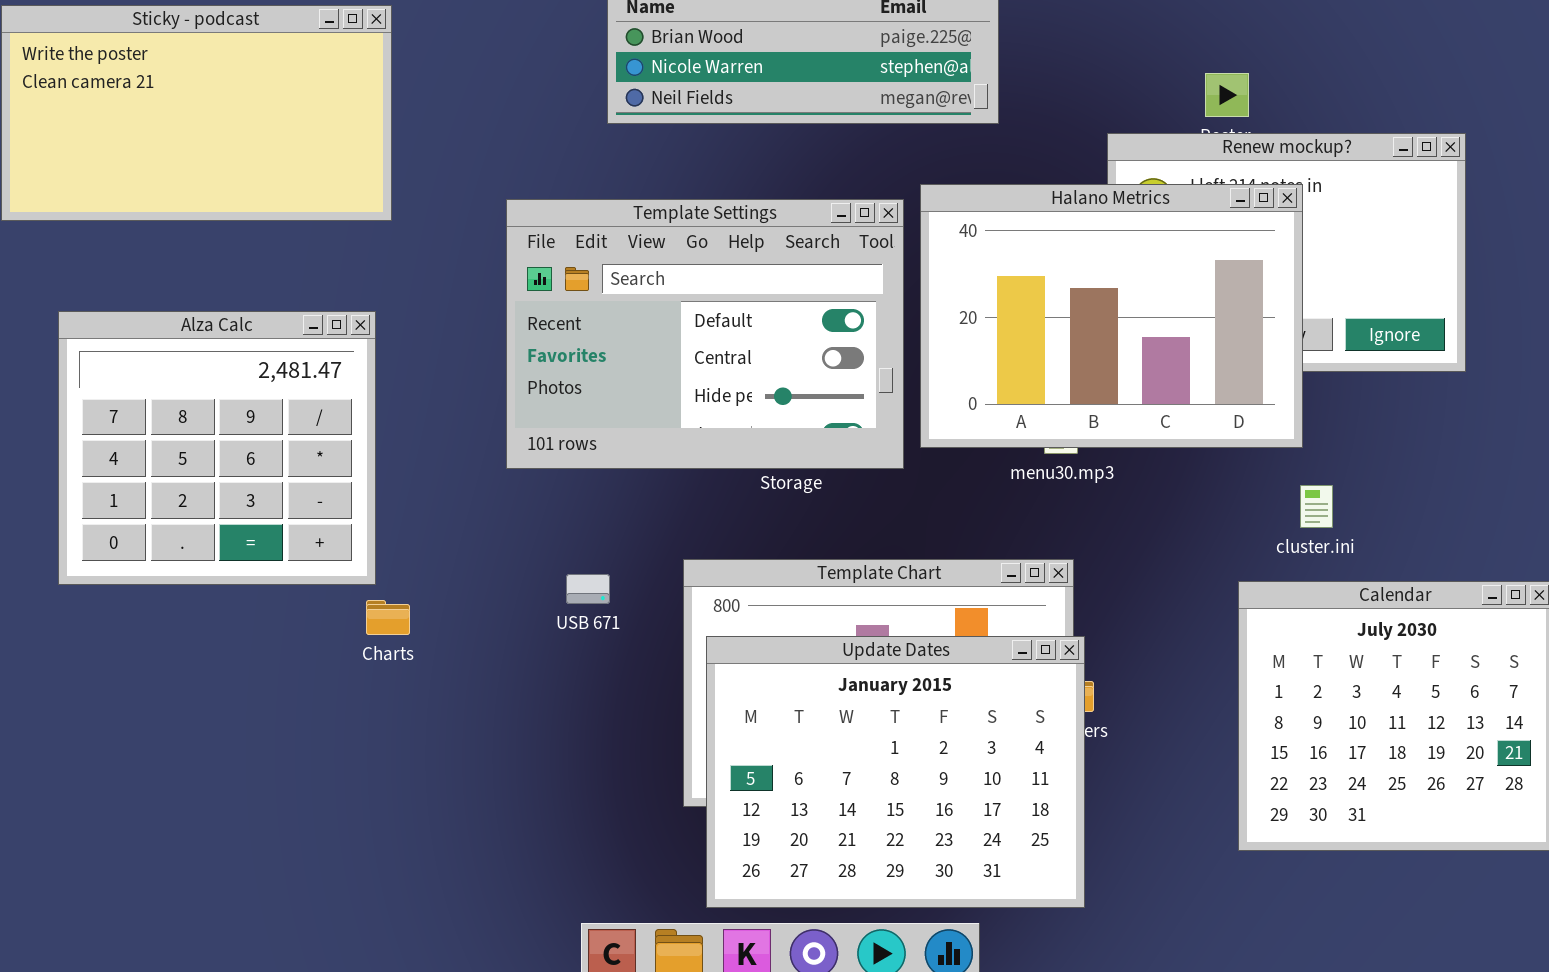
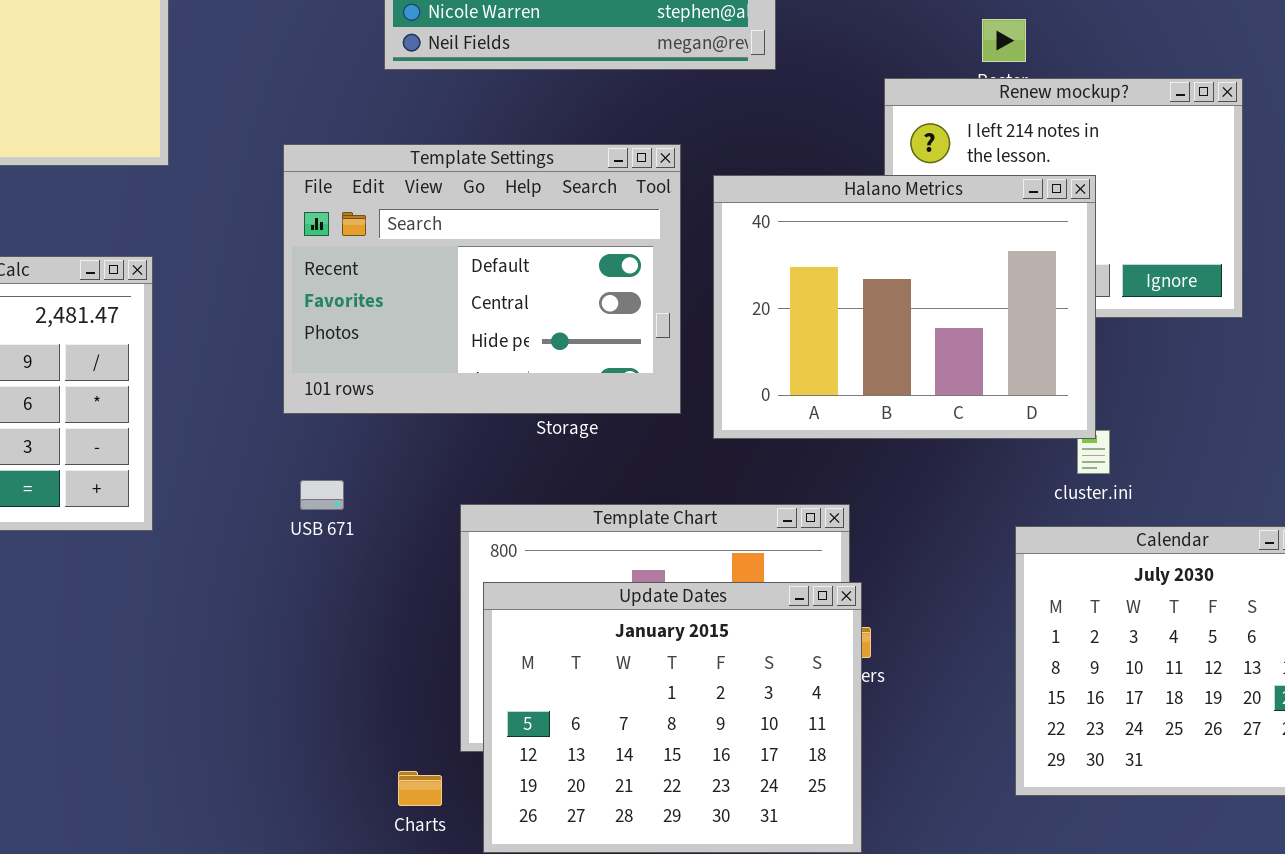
Halano Metrics: [920,184,1303,448] -> [713,175,1096,439], moved
USB 671: [566,574,610,604] -> [300,480,344,510], moved
Charts: [366,600,410,635] -> [398,771,442,806], moved

